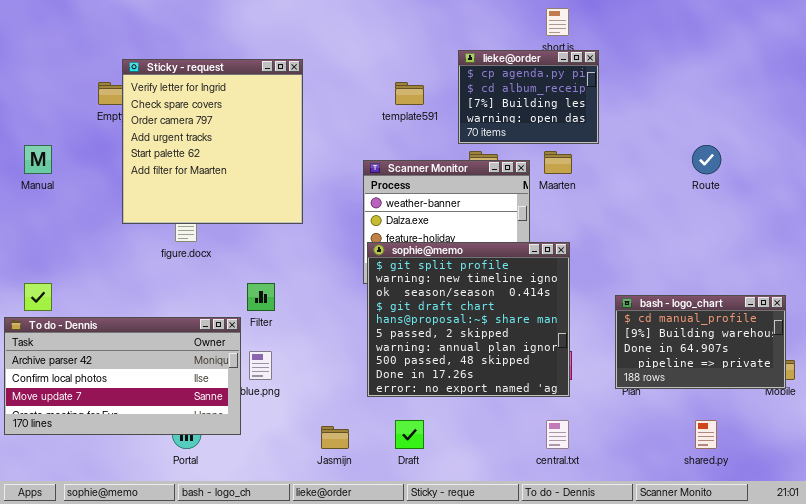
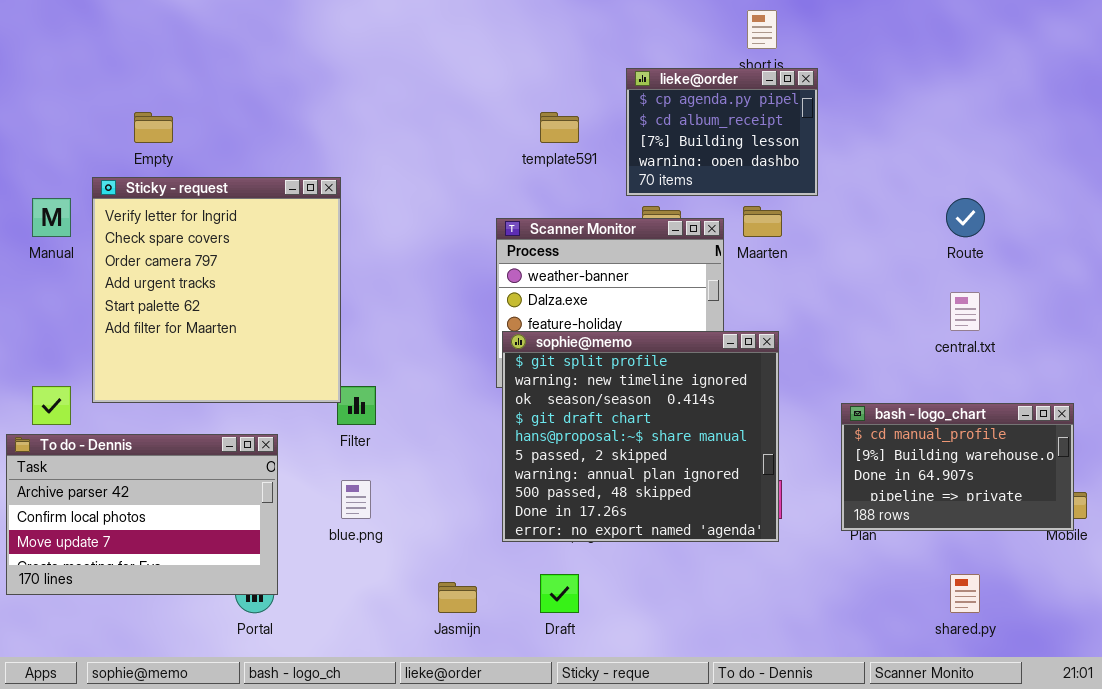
Sticky - request: [122,59,303,224] -> [92,177,341,403], moved
To do - Dennis: [4,317,241,435] -> [6,434,278,595], resized
central.txt: [546,420,569,449] -> [950,292,980,331], moved

